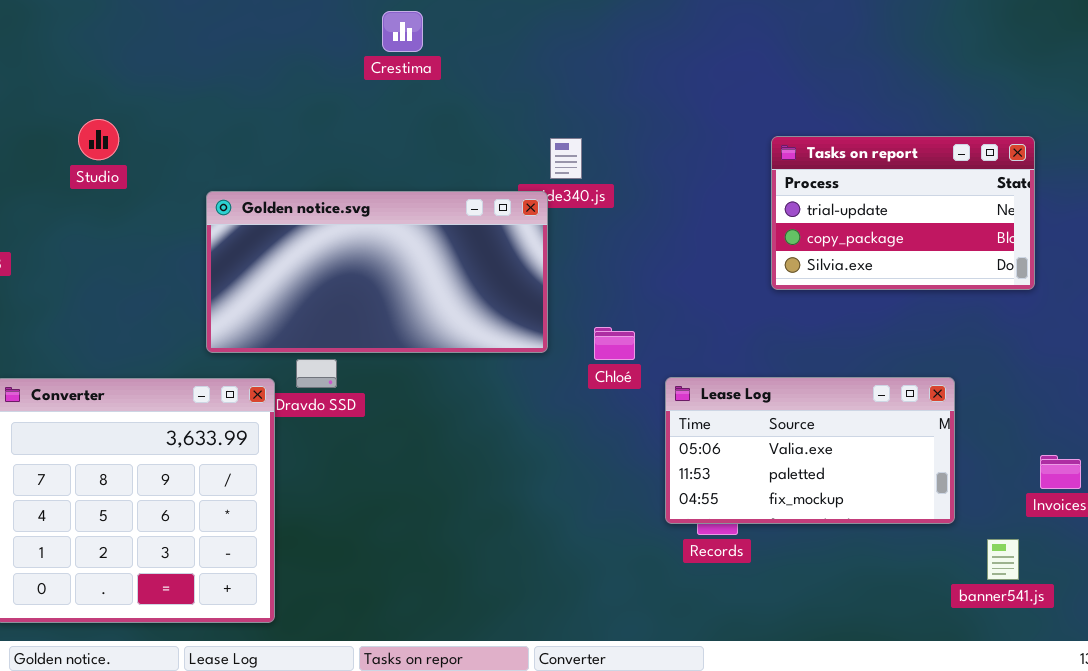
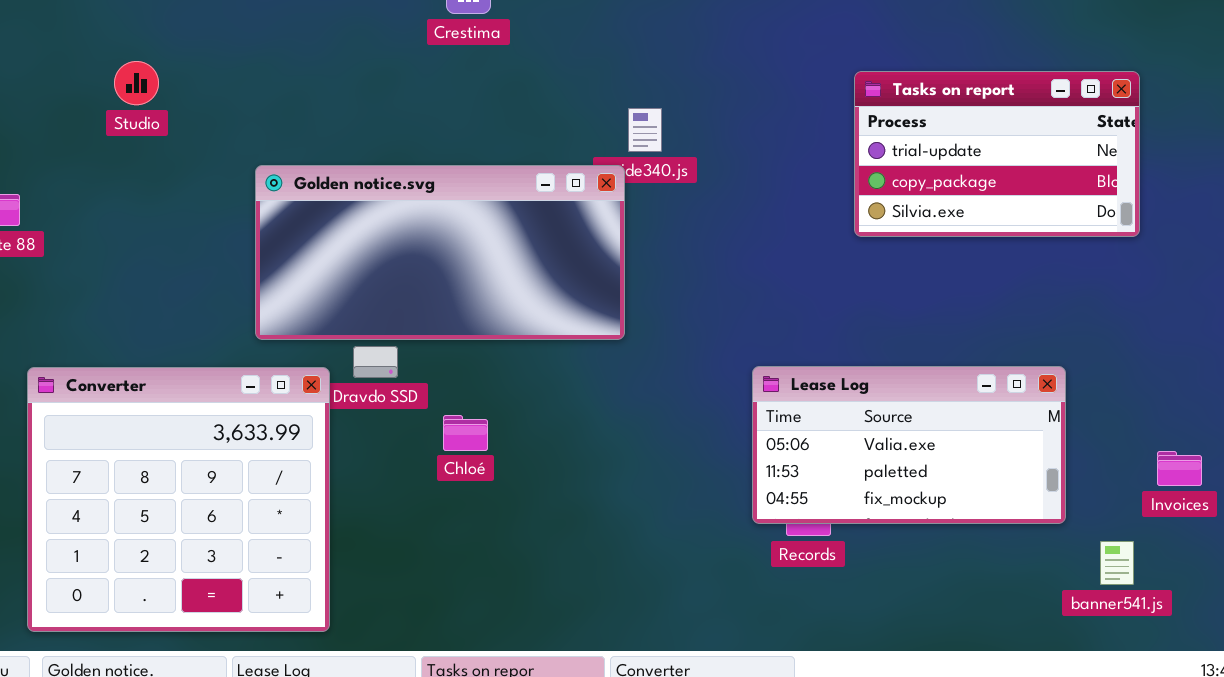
Studio: [78,119,119,160] -> [114,61,159,105], moved
Tasks on report: [771,136,1035,290] -> [854,71,1140,237], moved
Chloé: [594,327,635,360] -> [443,415,488,451], moved

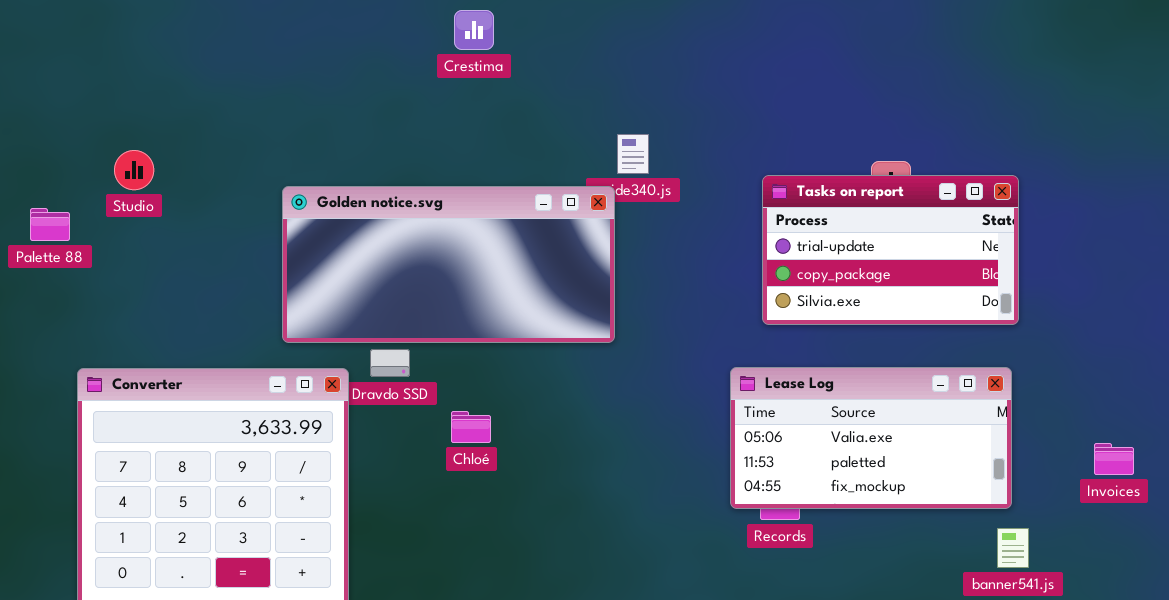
Studio: [114,61,159,105] -> [114,150,154,190], moved
Tasks on report: [854,71,1140,237] -> [762,175,1019,325], moved
banner541.js: [1100,541,1134,585] -> [997,528,1029,568], moved

